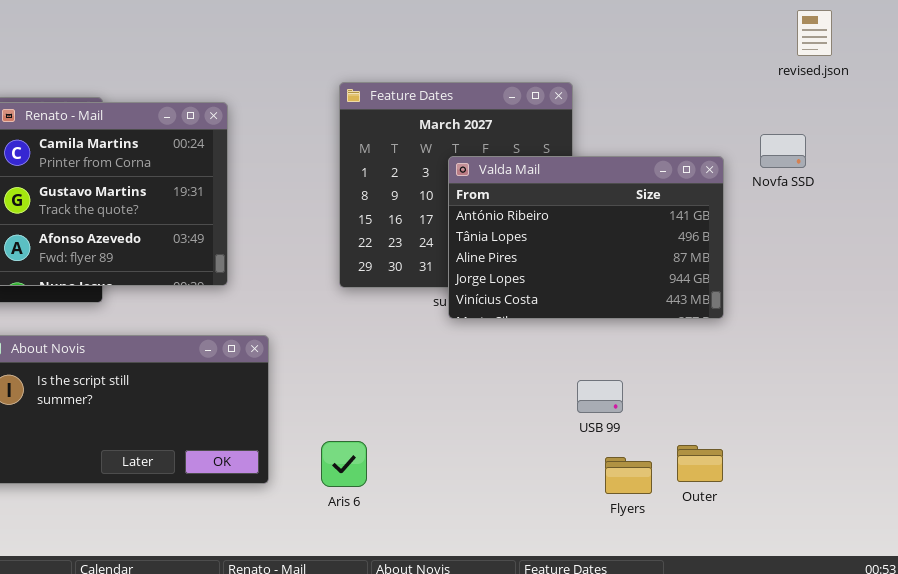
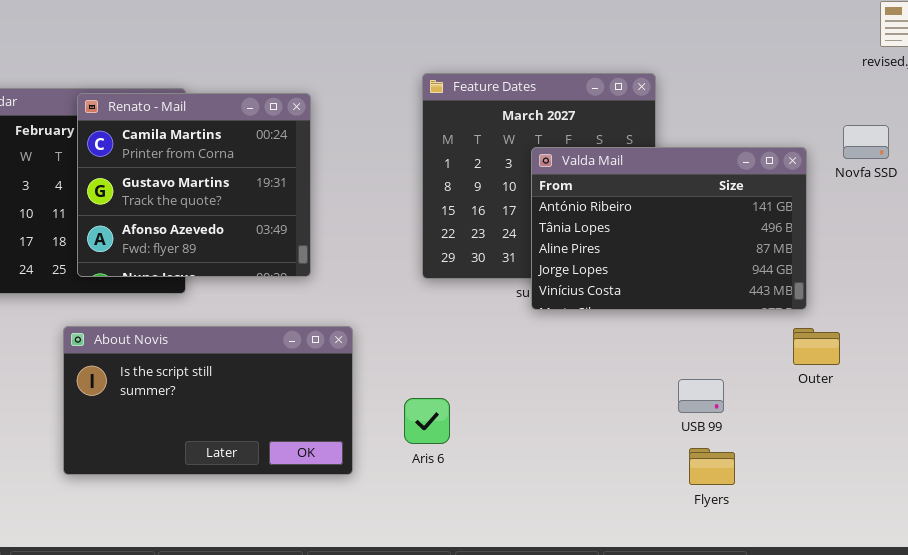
USB 99: [577,380,623,413] -> [678,379,724,413], moved
Aris 6: [321,441,367,487] -> [404,398,450,444], moved
Outer: [677,445,723,482] -> [793,328,840,365], moved

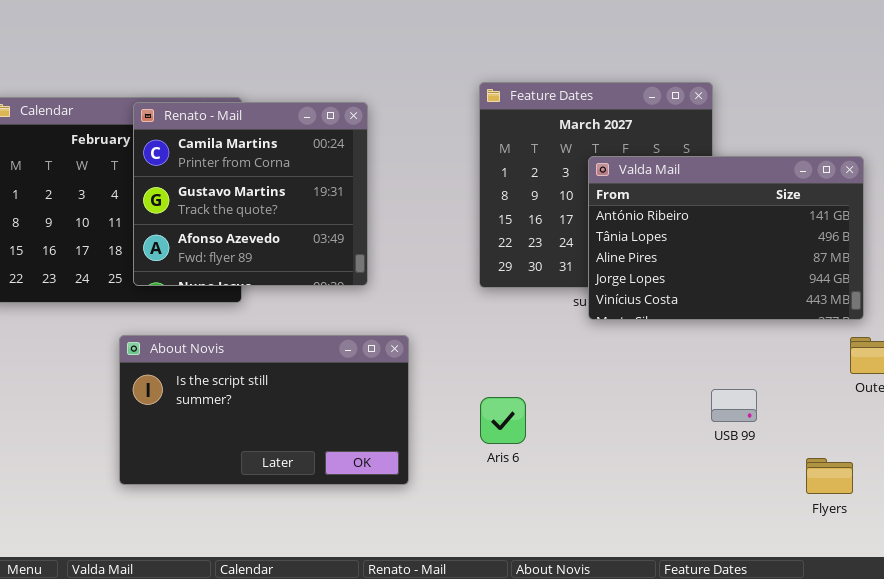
USB 99: [678,379,724,413] -> [711,389,757,422], moved
Aris 6: [404,398,450,444] -> [480,397,526,444], moved
Flyers: [689,448,735,485] -> [806,458,853,494], moved

